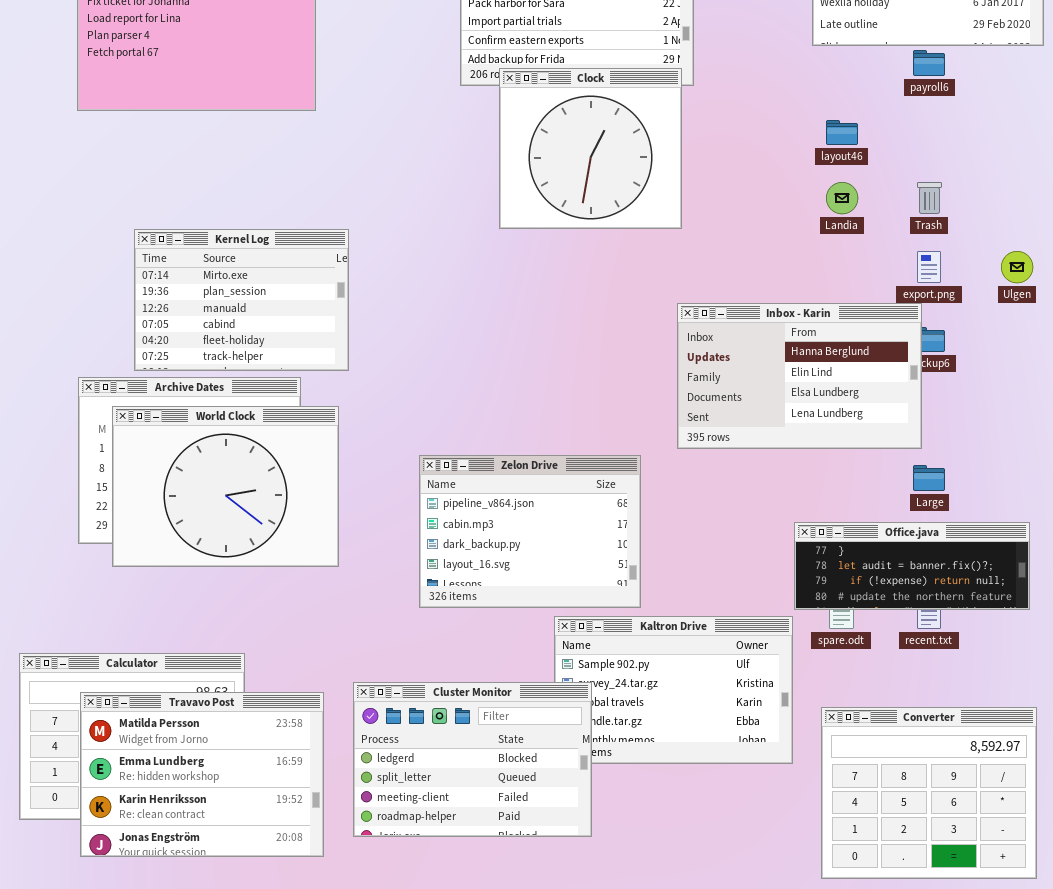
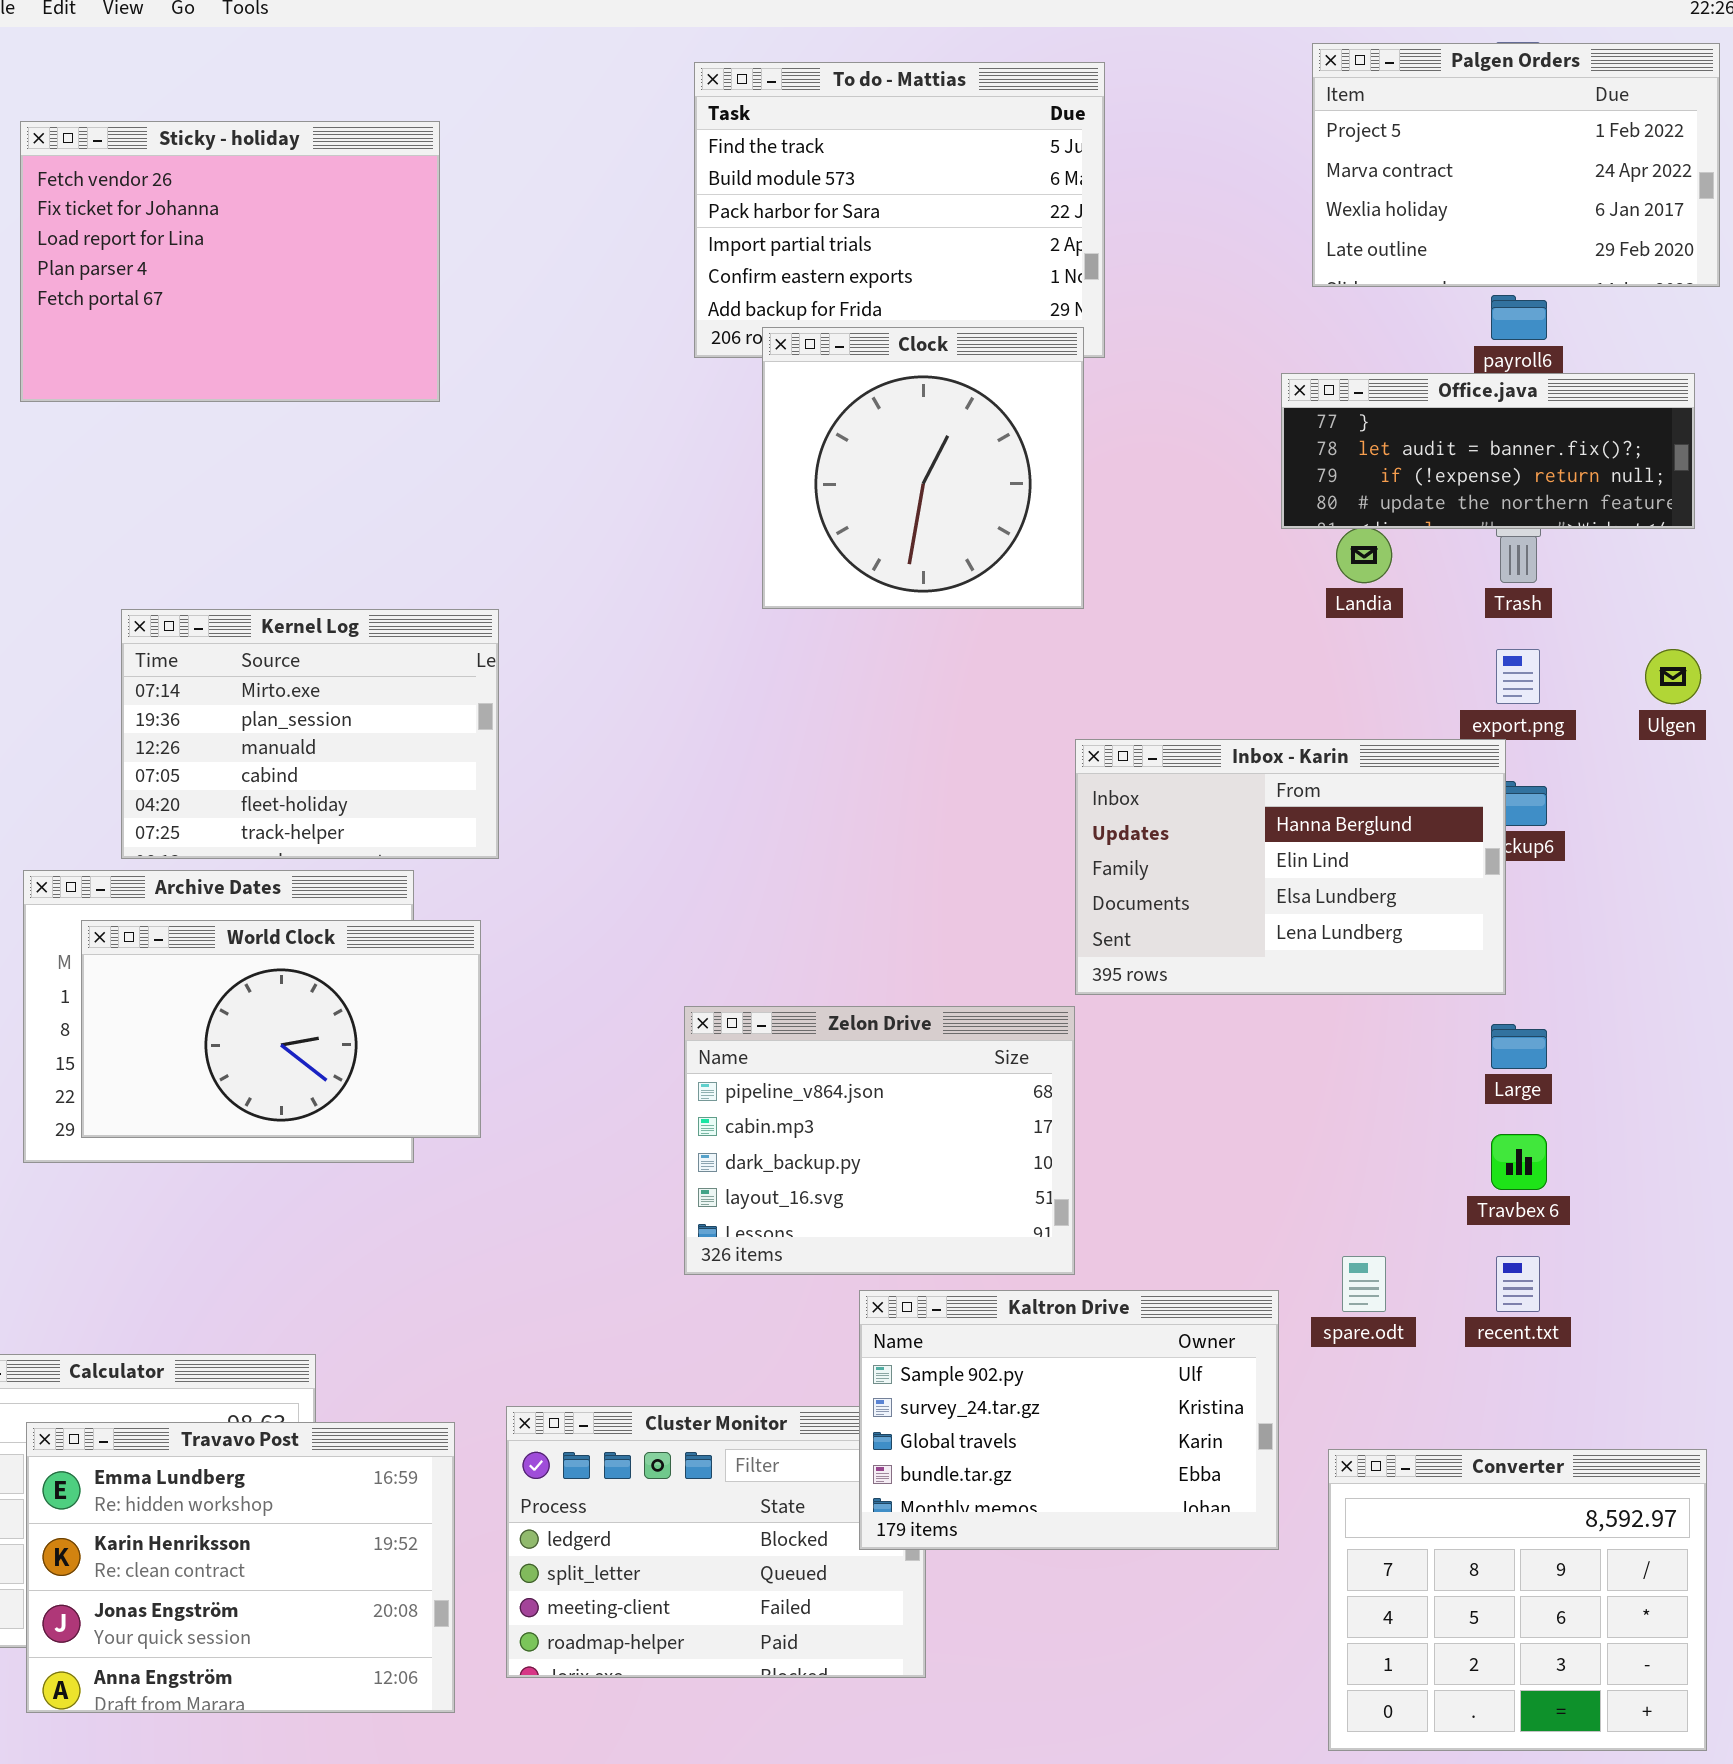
World Clock: [112,406,339,567] -> [81,920,481,1138], resized
Zelon Drive: [419,455,641,608] -> [684,1006,1075,1275], moved
Office.java: [794,522,1030,610] -> [1281,373,1695,529], moved
Kaltron Drive: [554,616,793,764] -> [859,1290,1279,1550], raised
Travavo Post: [80,692,324,857] -> [26,1422,455,1713], scrolled down 1 row

